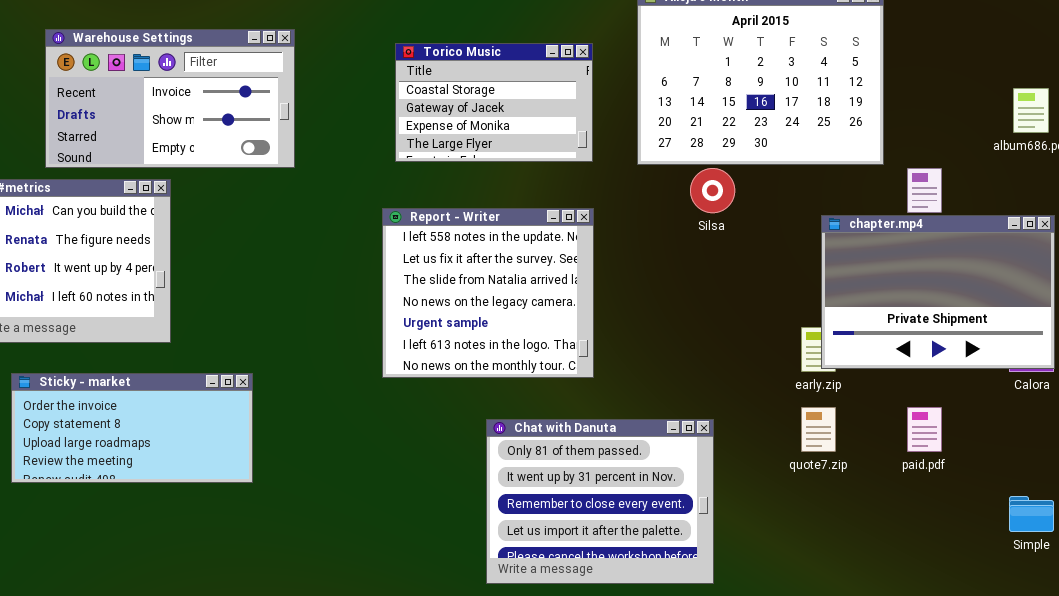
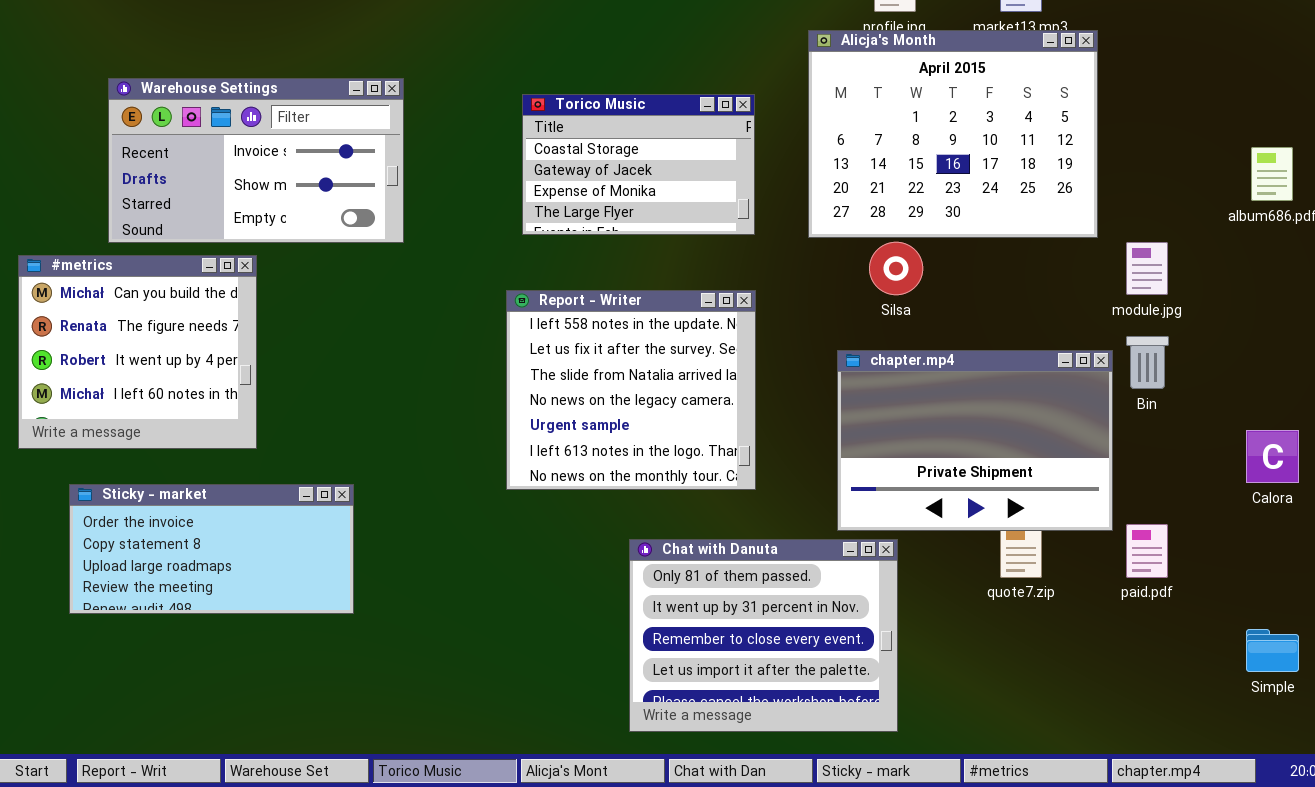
chapter.mp4: [821,215,1055,369] -> [837,350,1113,531], moved

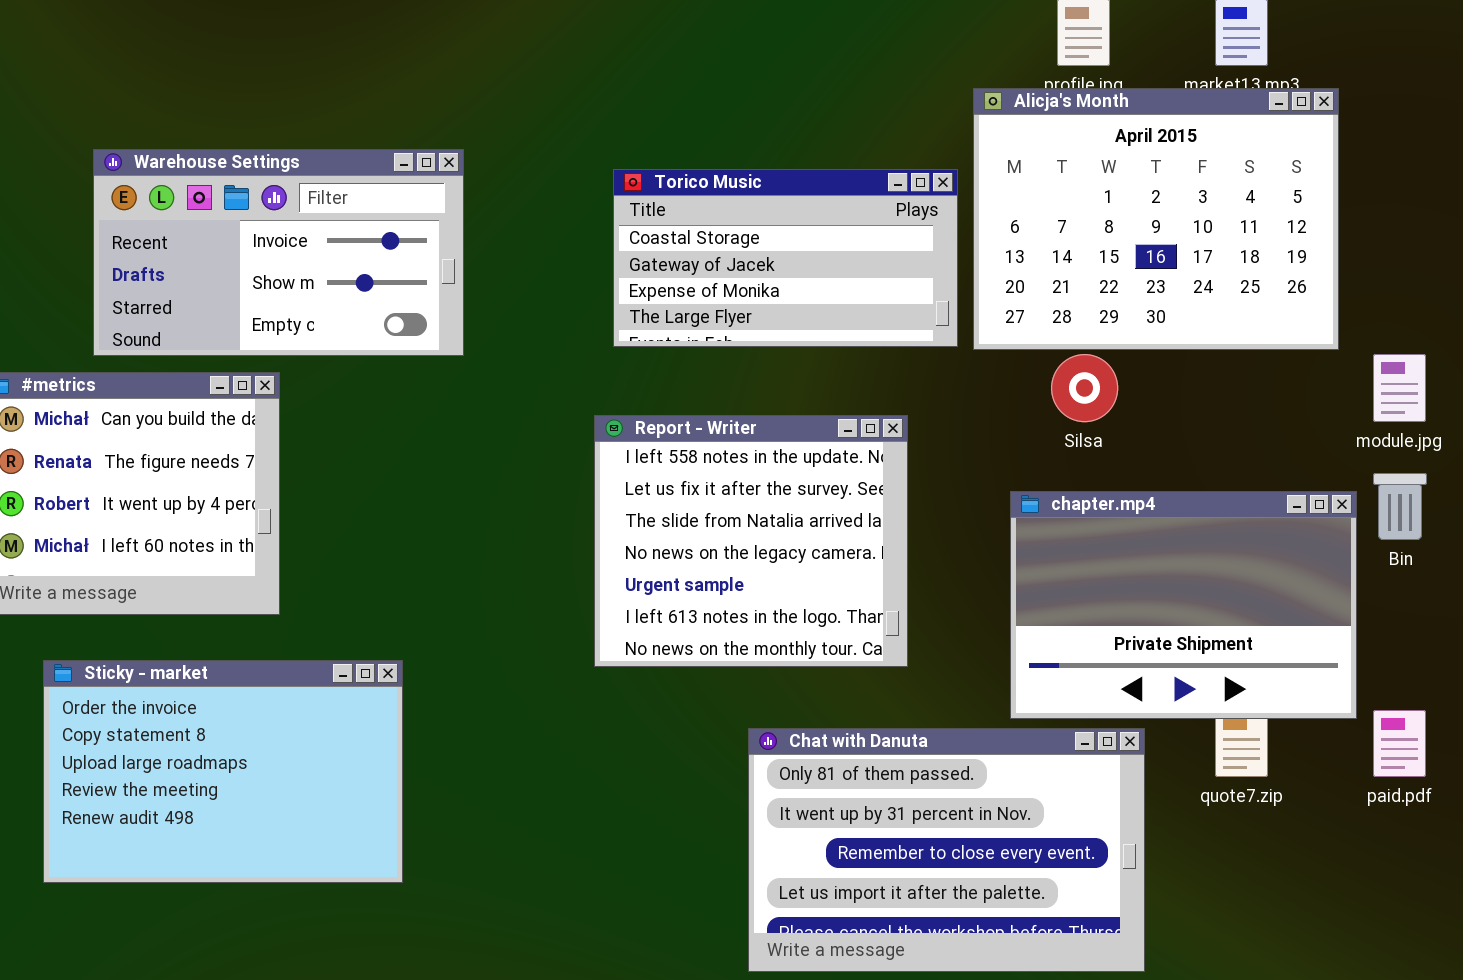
Torico Music: [522,94,755,235] -> [613,169,958,347], resized
Sticky - market: [69,484,354,614] -> [43,660,403,883], resized
Chat with Danuta: [629,539,898,732] -> [748,728,1145,972], resized

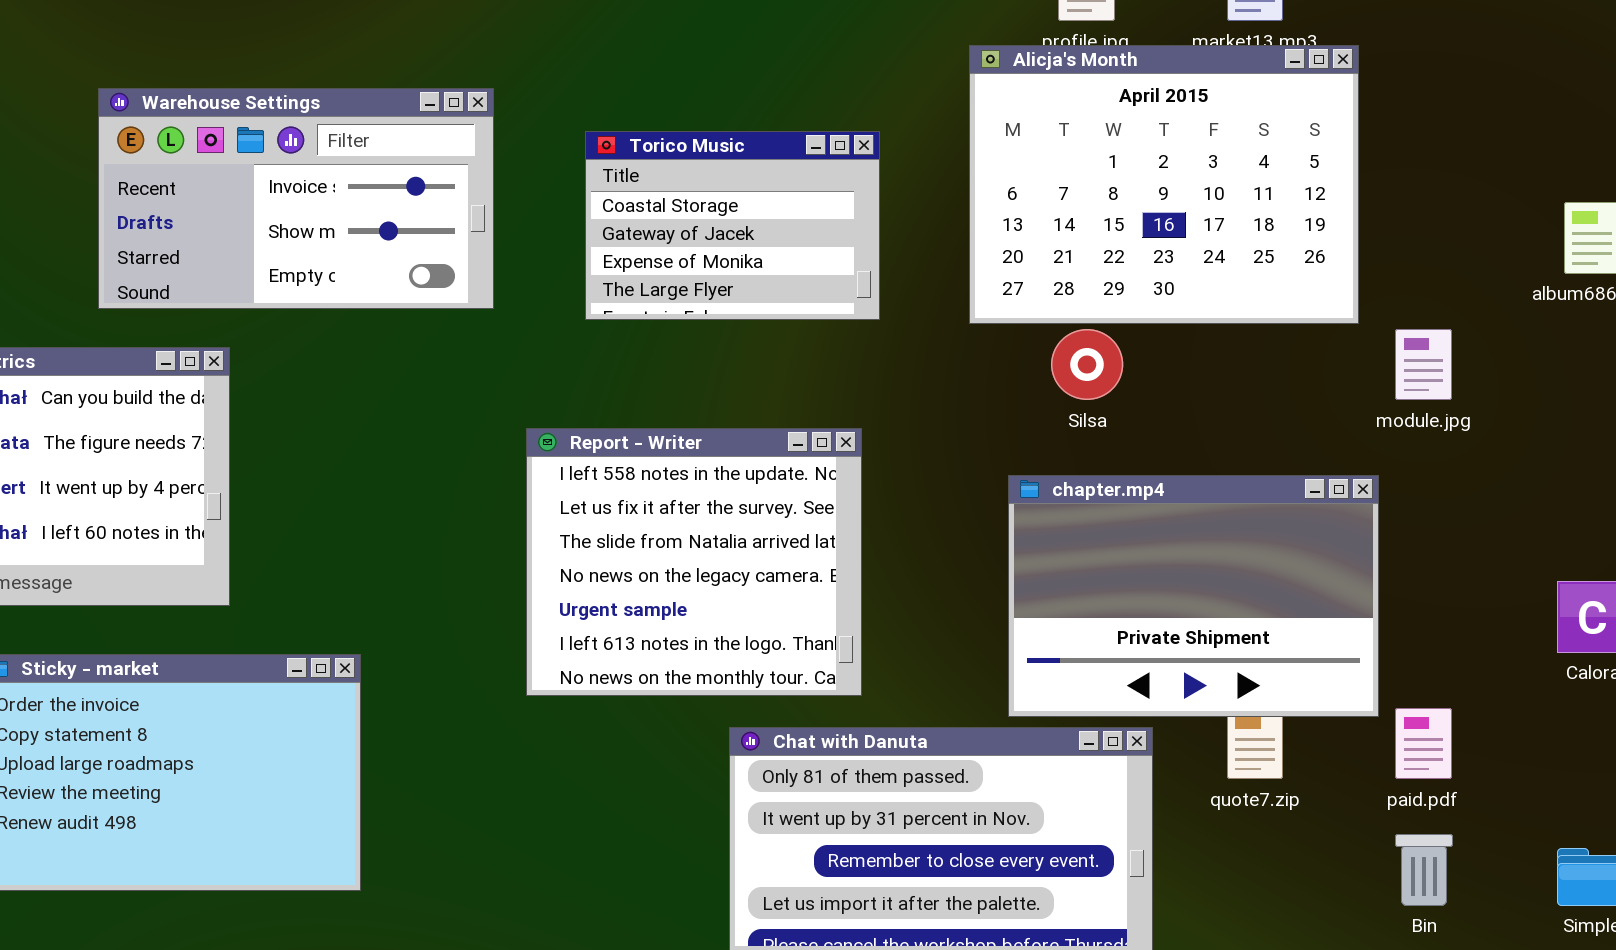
Warehouse Settings: [93,149,464,356] -> [98,88,494,309], moved
Torico Music: [613,169,958,347] -> [585,131,880,320], resized
Report - Writer: [594,415,908,667] -> [526,428,862,696], moved
Bin: [1373,473,1427,540] -> [1395,834,1453,906], moved

